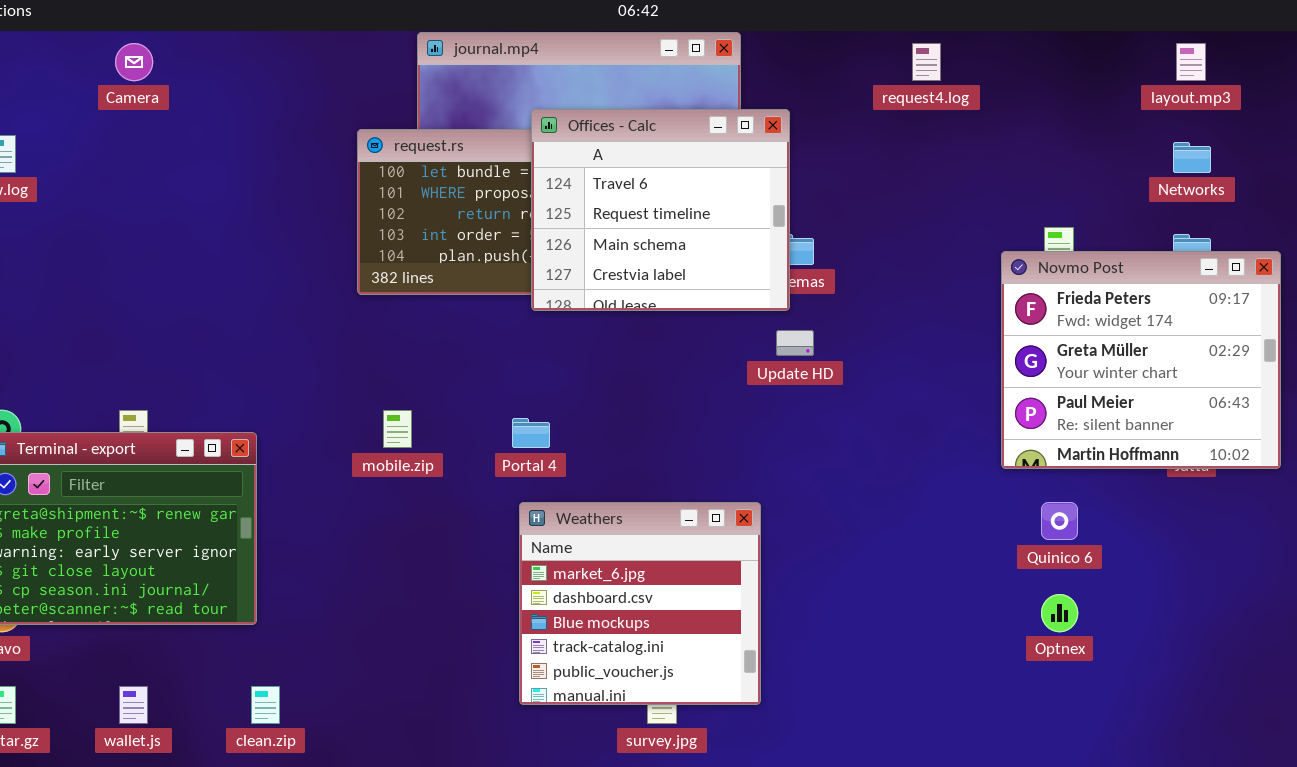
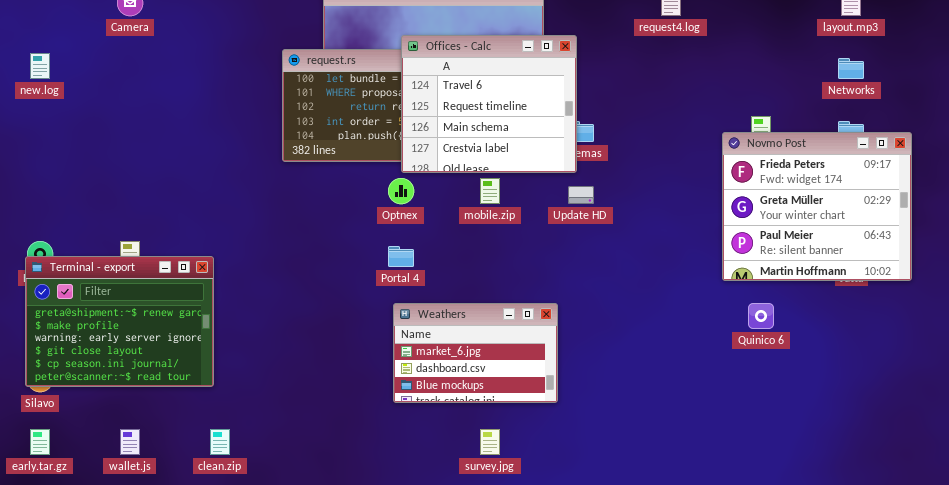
mobile.zip: [383,410,412,448] -> [480,178,500,204], moved
Weathers: [519,502,761,705] -> [393,303,558,403], resized
Optnex: [1041,594,1078,632] -> [388,178,414,204], moved

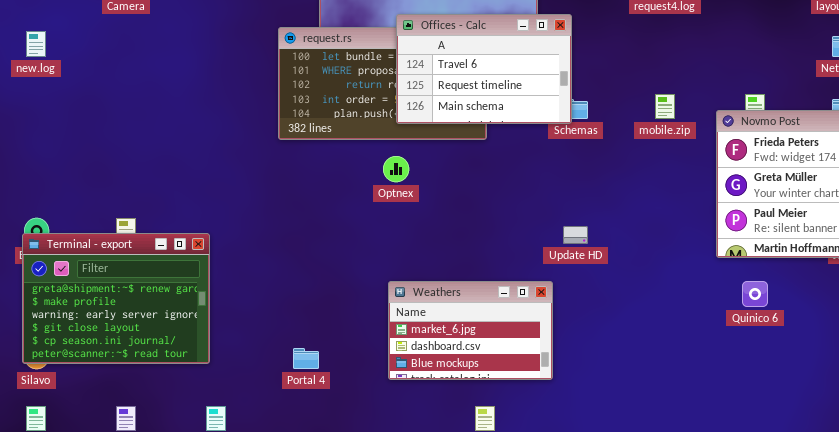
Offices - Calc: [401,35,577,173] -> [396,14,572,124], resized
mobile.zip: [480,178,500,204] -> [655,94,675,119], moved
Update HD: [568,186,594,204] -> [563,226,588,244], moved
Portal 4: [388,246,414,267] -> [293,348,319,369], moved

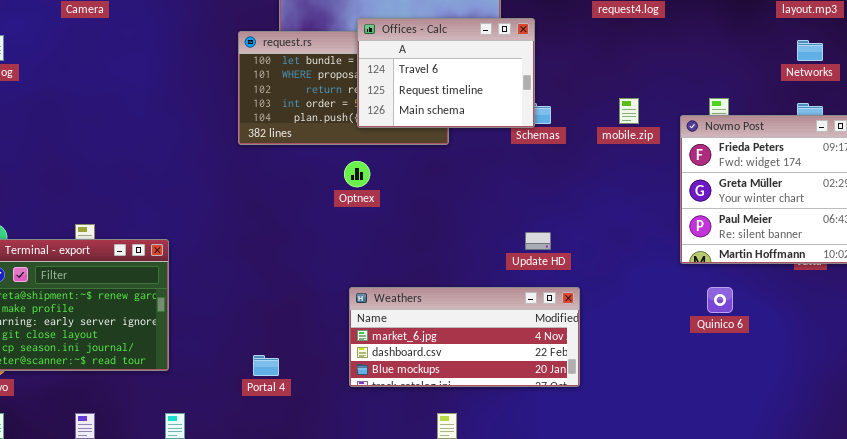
Weathers: [388,281,553,380] -> [349,287,580,387], resized

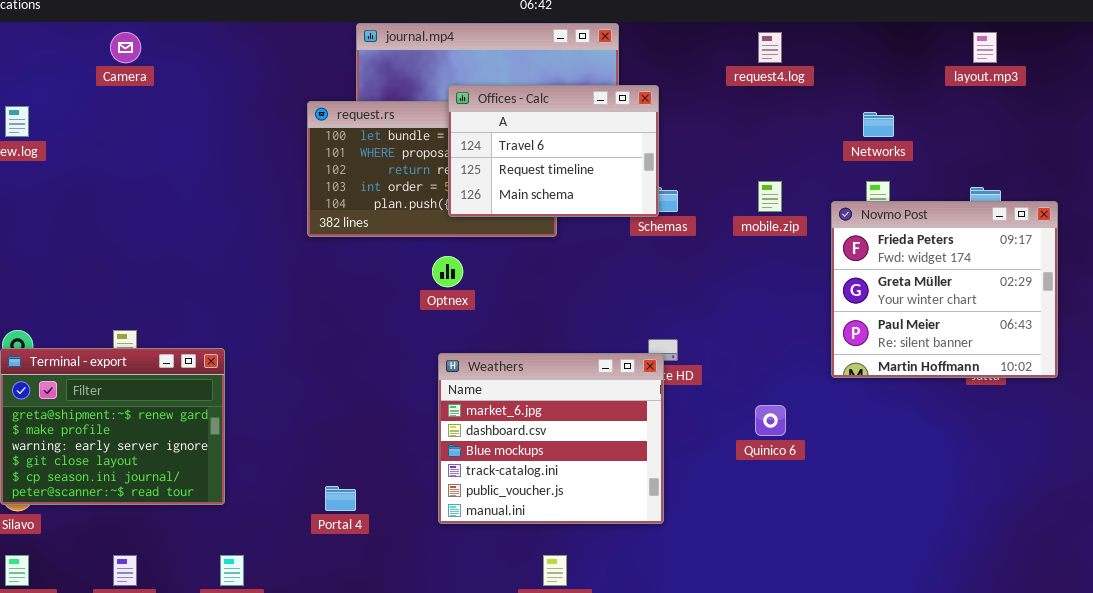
Networks: [797,40,823,61] -> [863,112,894,137], moved
Weathers: [349,287,580,387] -> [438,353,664,524], resized
Quinico 6: [707,287,733,313] -> [755,405,786,436], moved

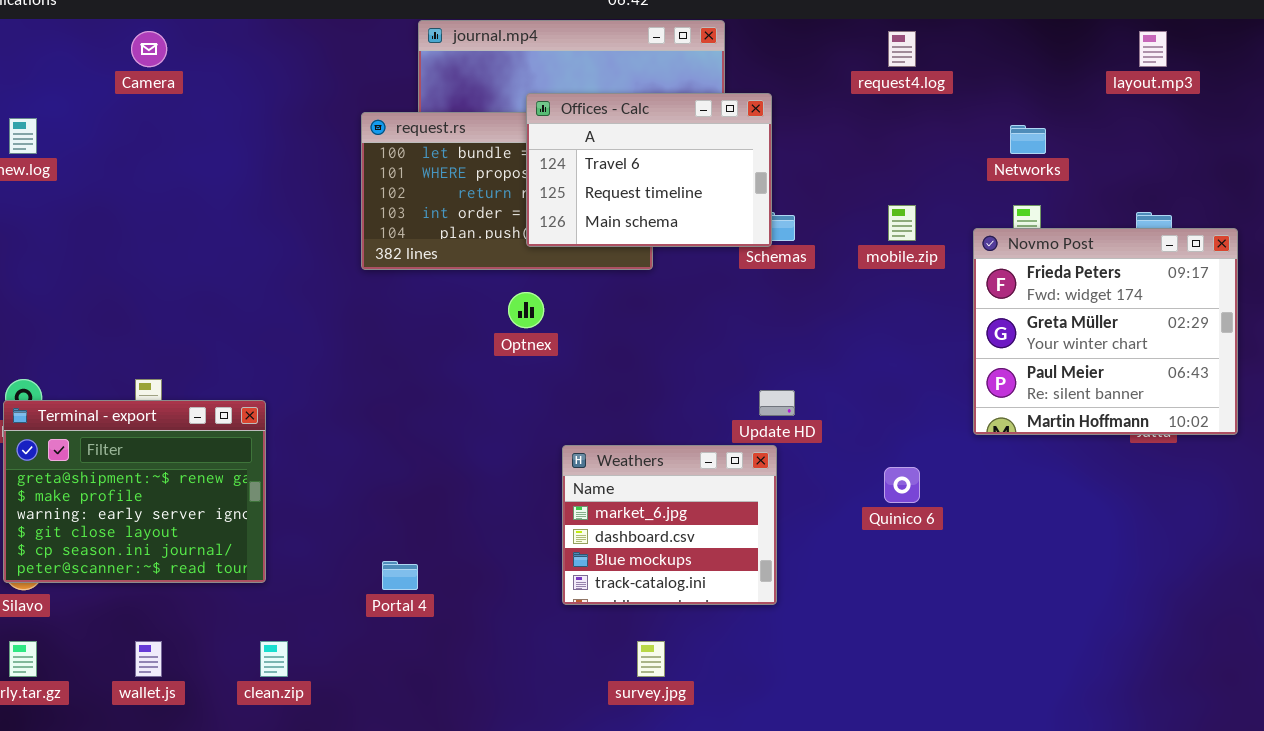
Weathers: [438,353,664,524] -> [562,445,777,605], resized

